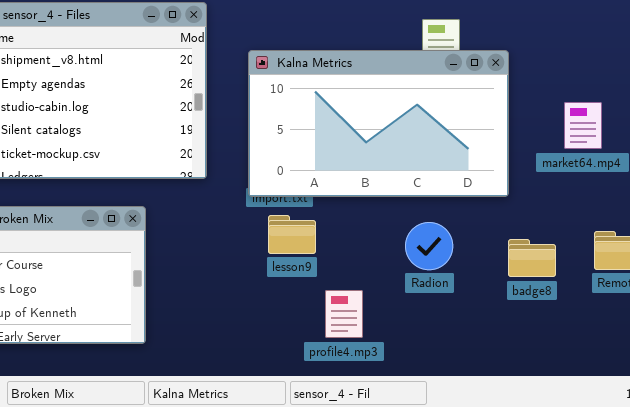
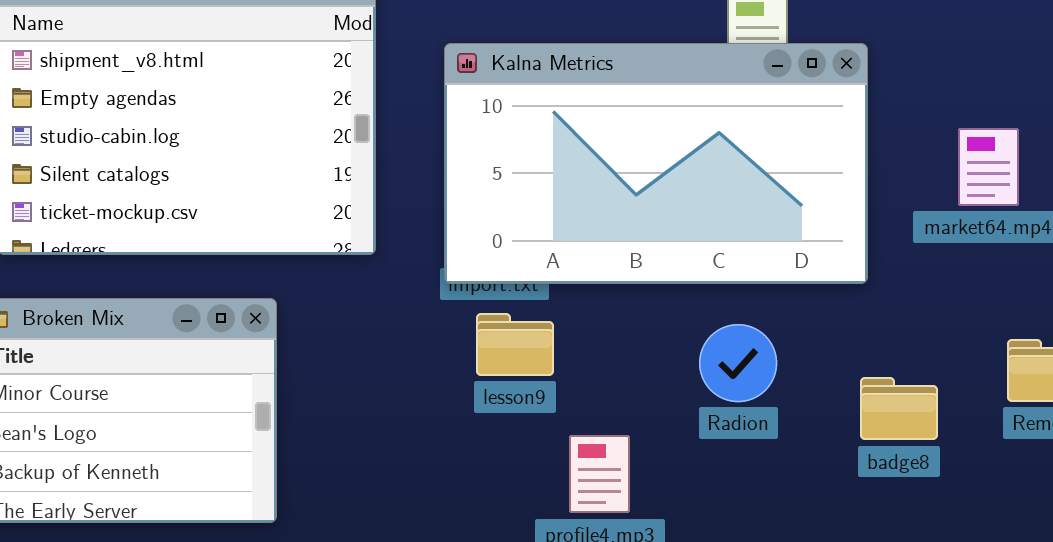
badge8: [508,239,556,277] -> [860,377,938,440], moved

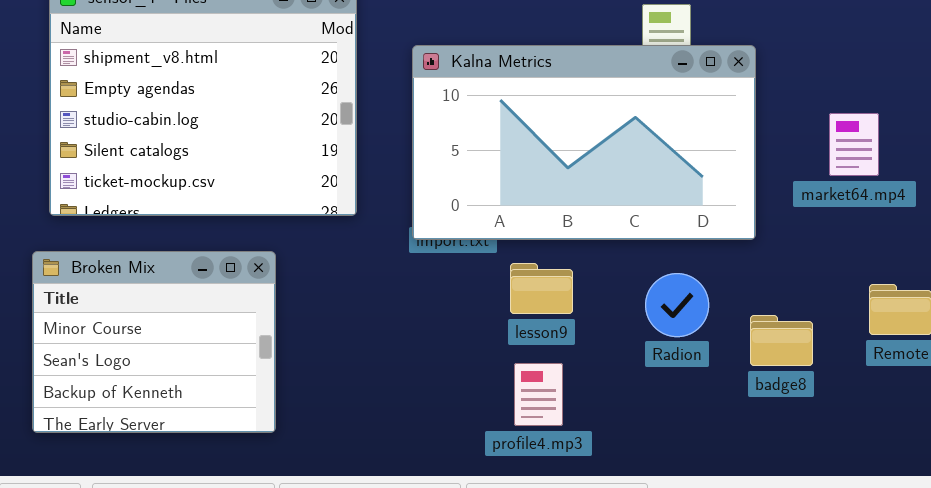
lesson9: [476,313,554,376] -> [510,263,573,314], moved
Radion: [699,324,777,402] -> [645,273,709,337], moved

